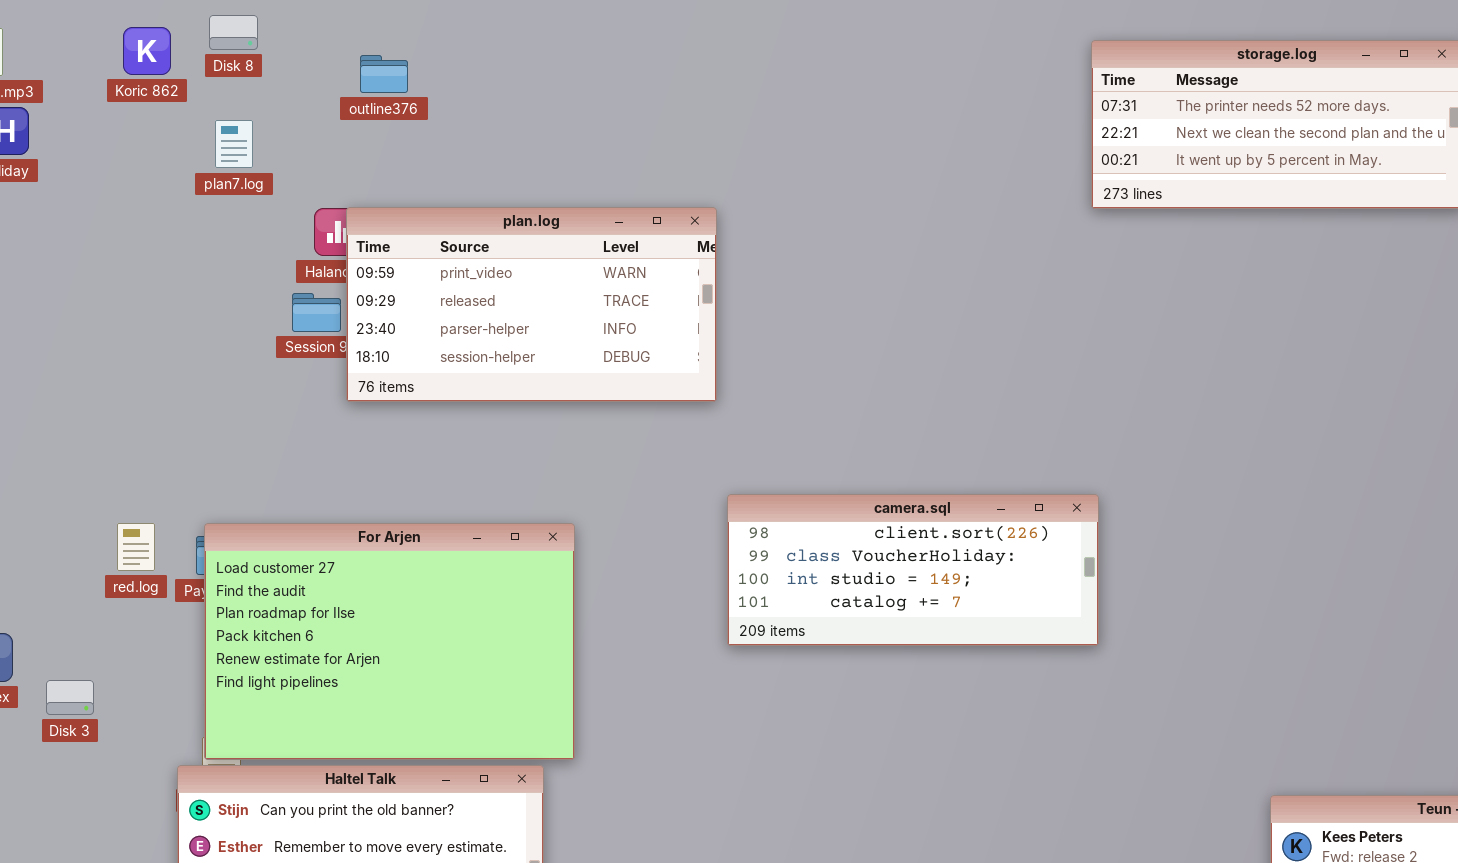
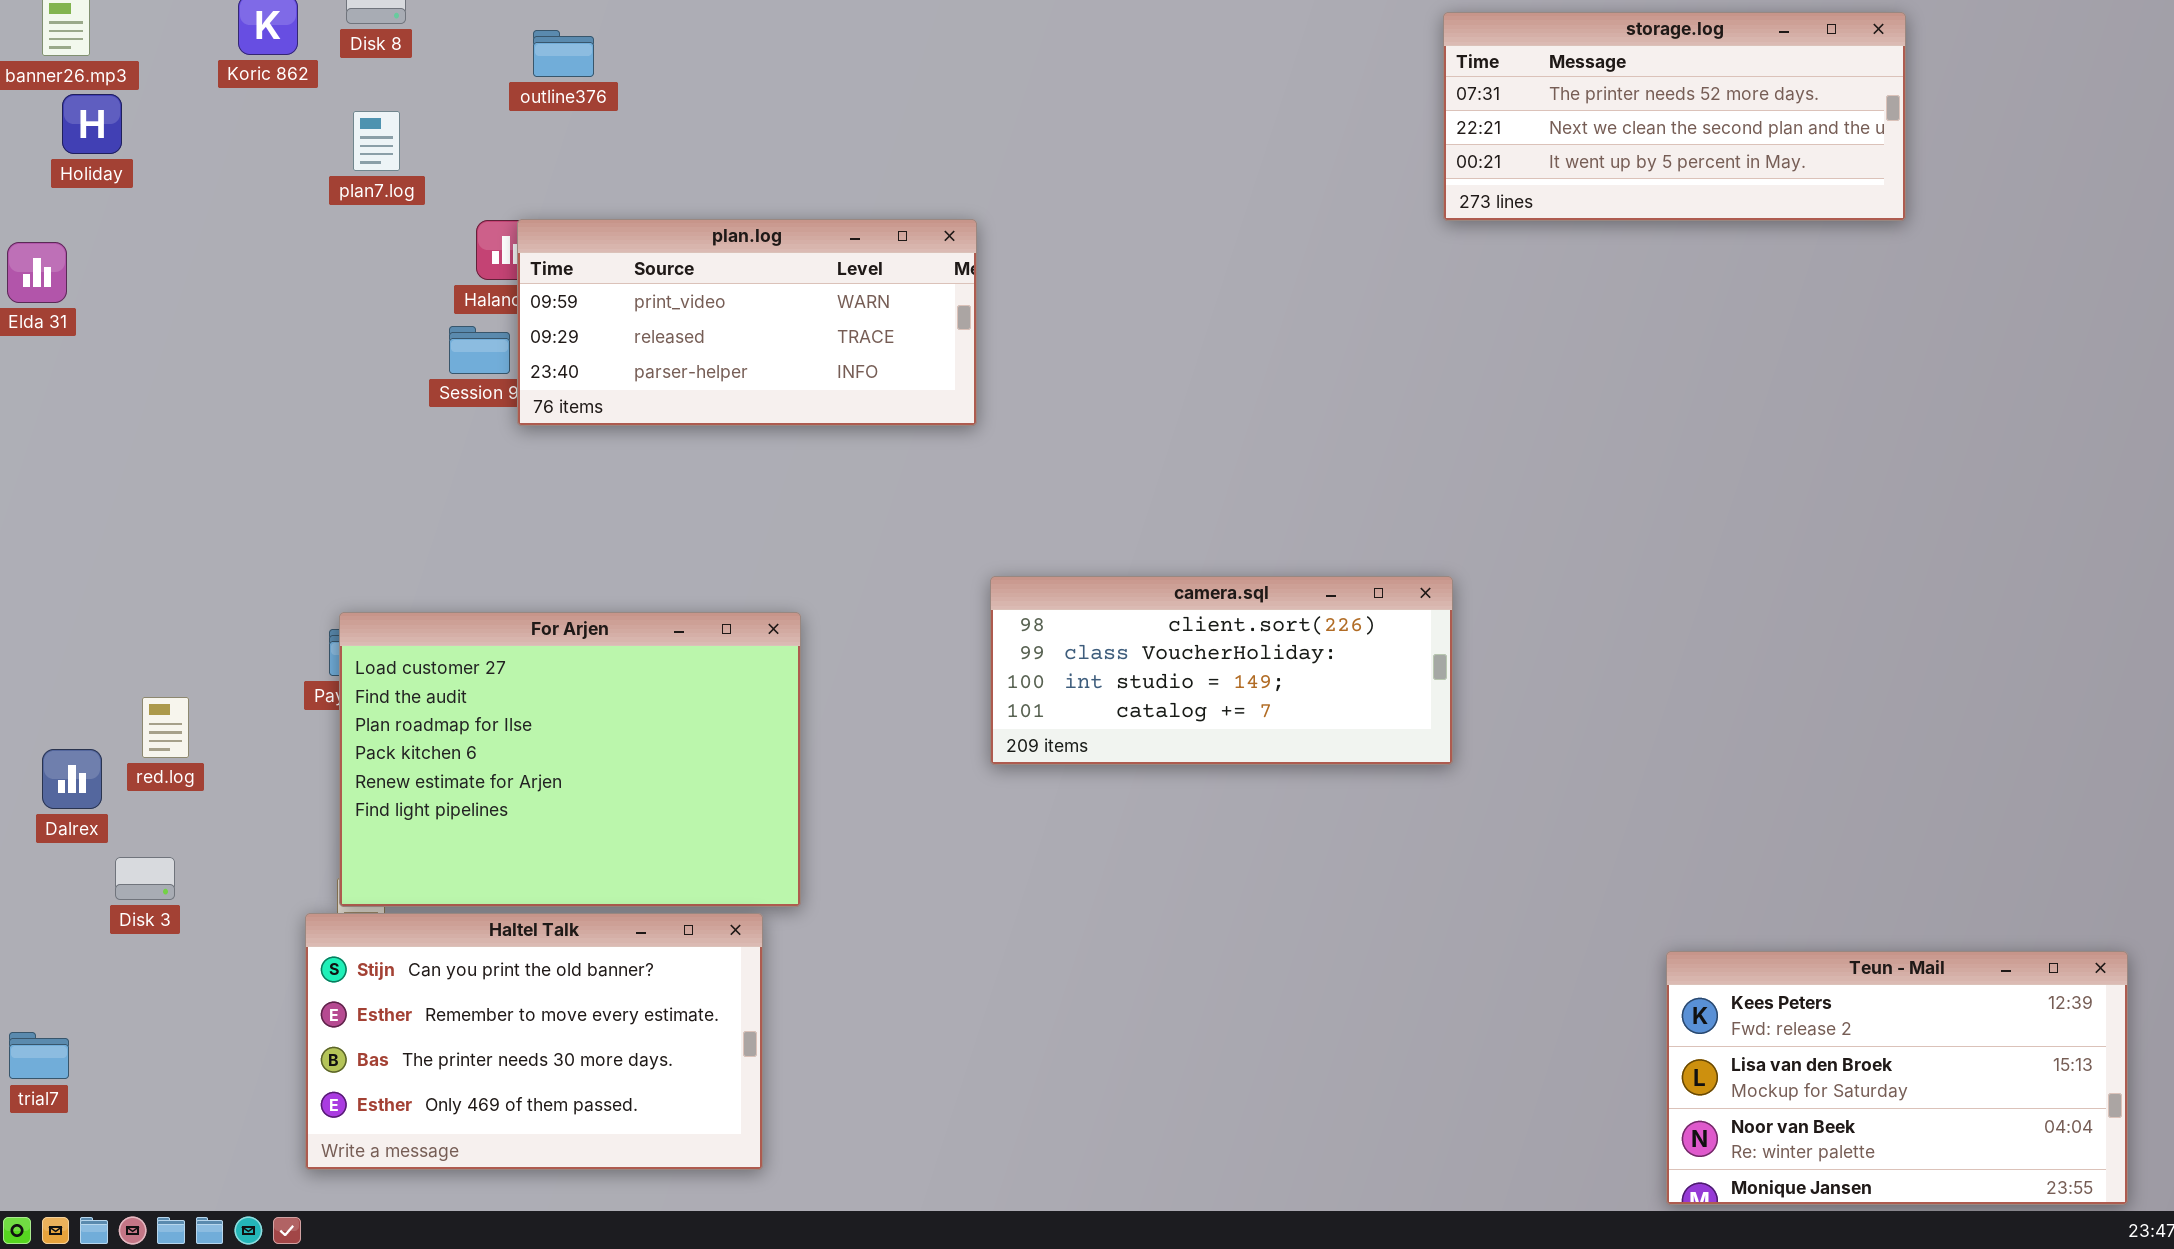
plan.log: [346,207,717,402] -> [517,219,977,426], resized
red.log: [117,523,155,571] -> [142,697,189,758], moved
Disk 3: [46,680,94,715] -> [115,857,175,900], moved

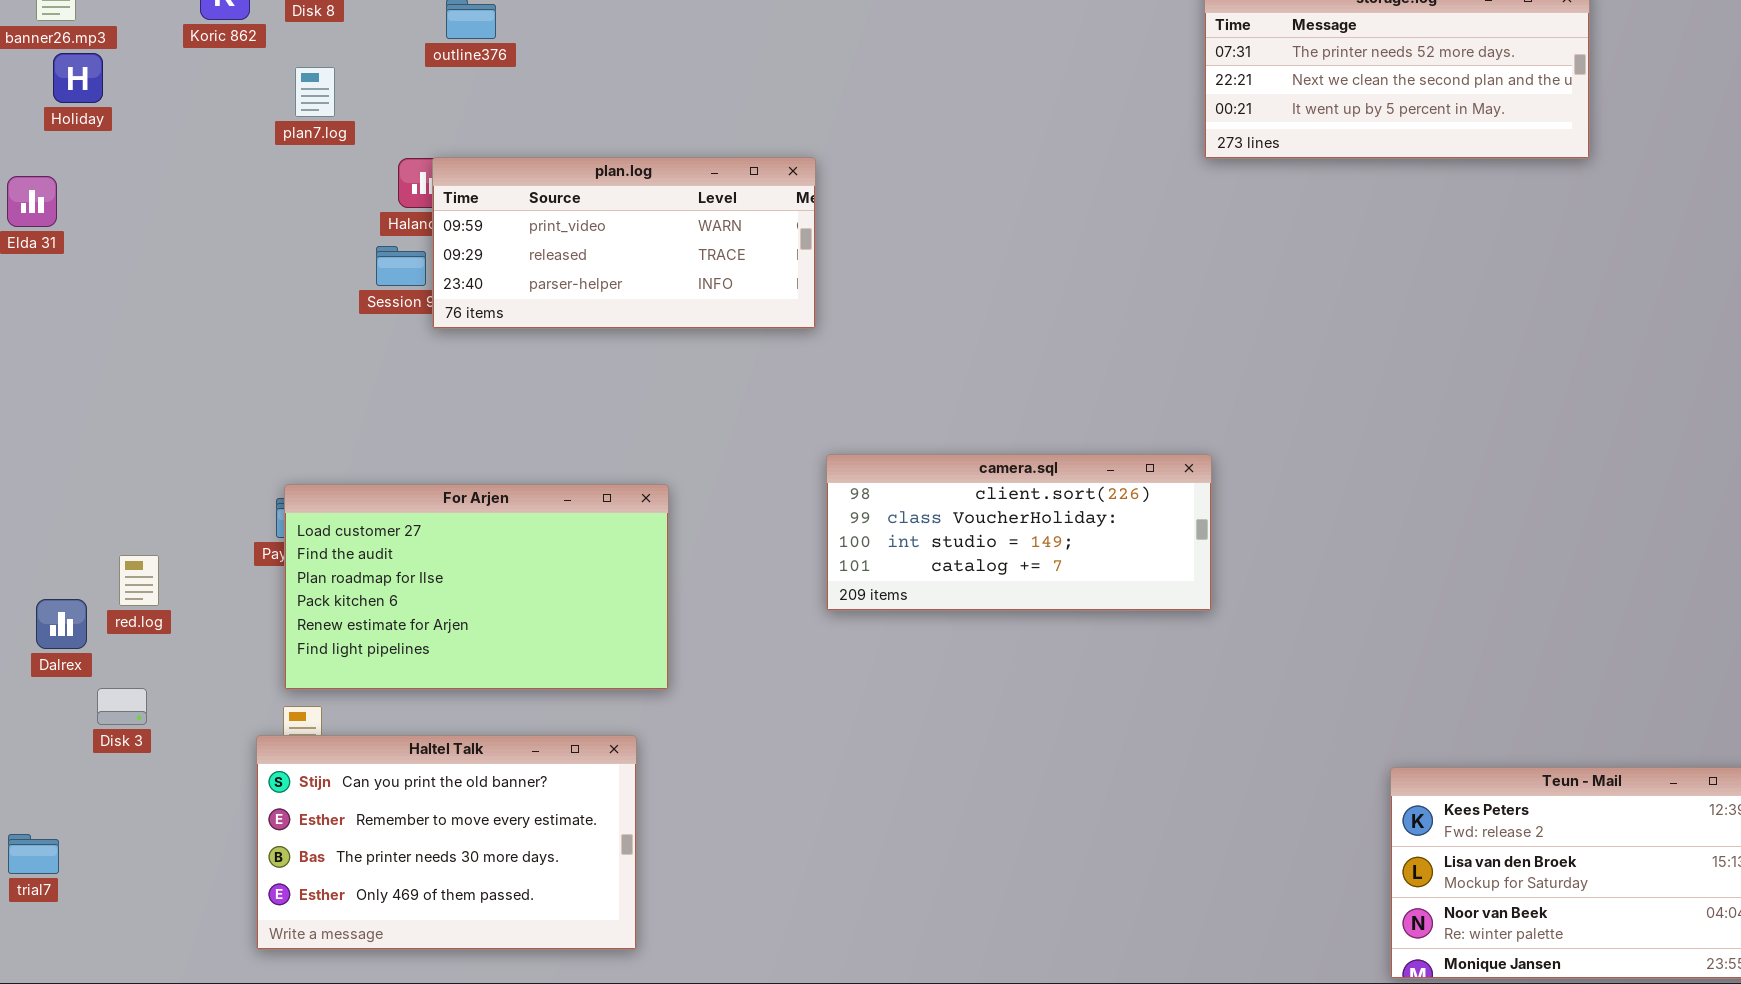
For Arjen: [339,612,801,907] -> [284,484,669,690], resized

